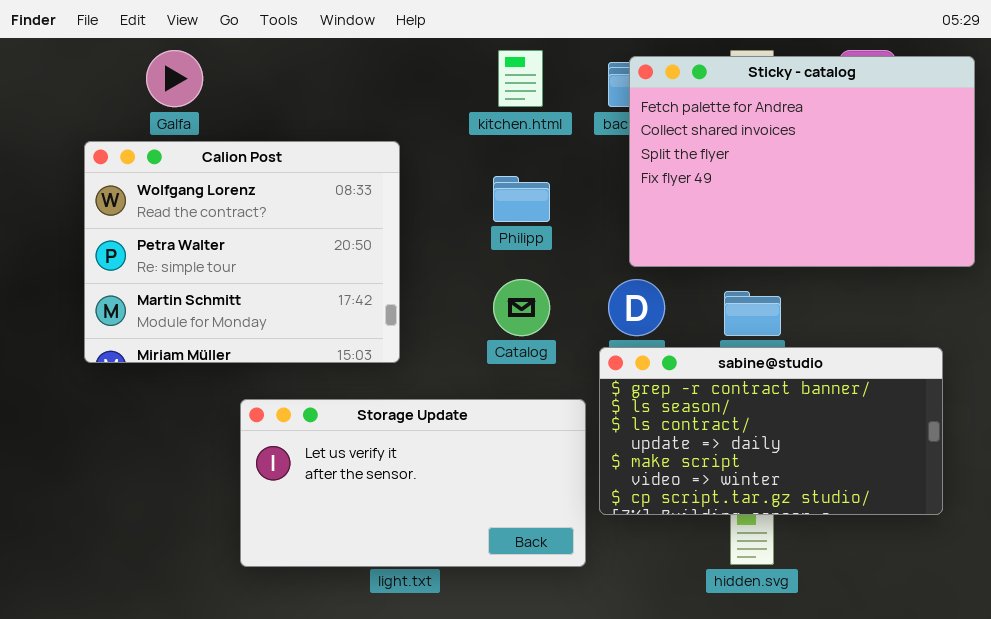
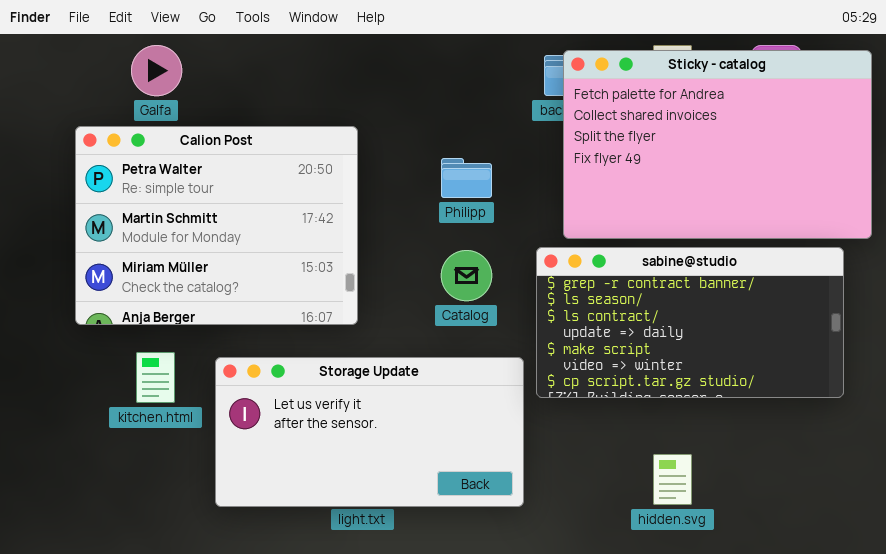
kitchen.html: [498,50,543,107] -> [136,352,175,403], moved
Calion Post: [84,141,400,363] -> [75,126,358,325], scrolled down 1 row
sabine@studio: [599,347,943,515] -> [536,247,844,398], moved

